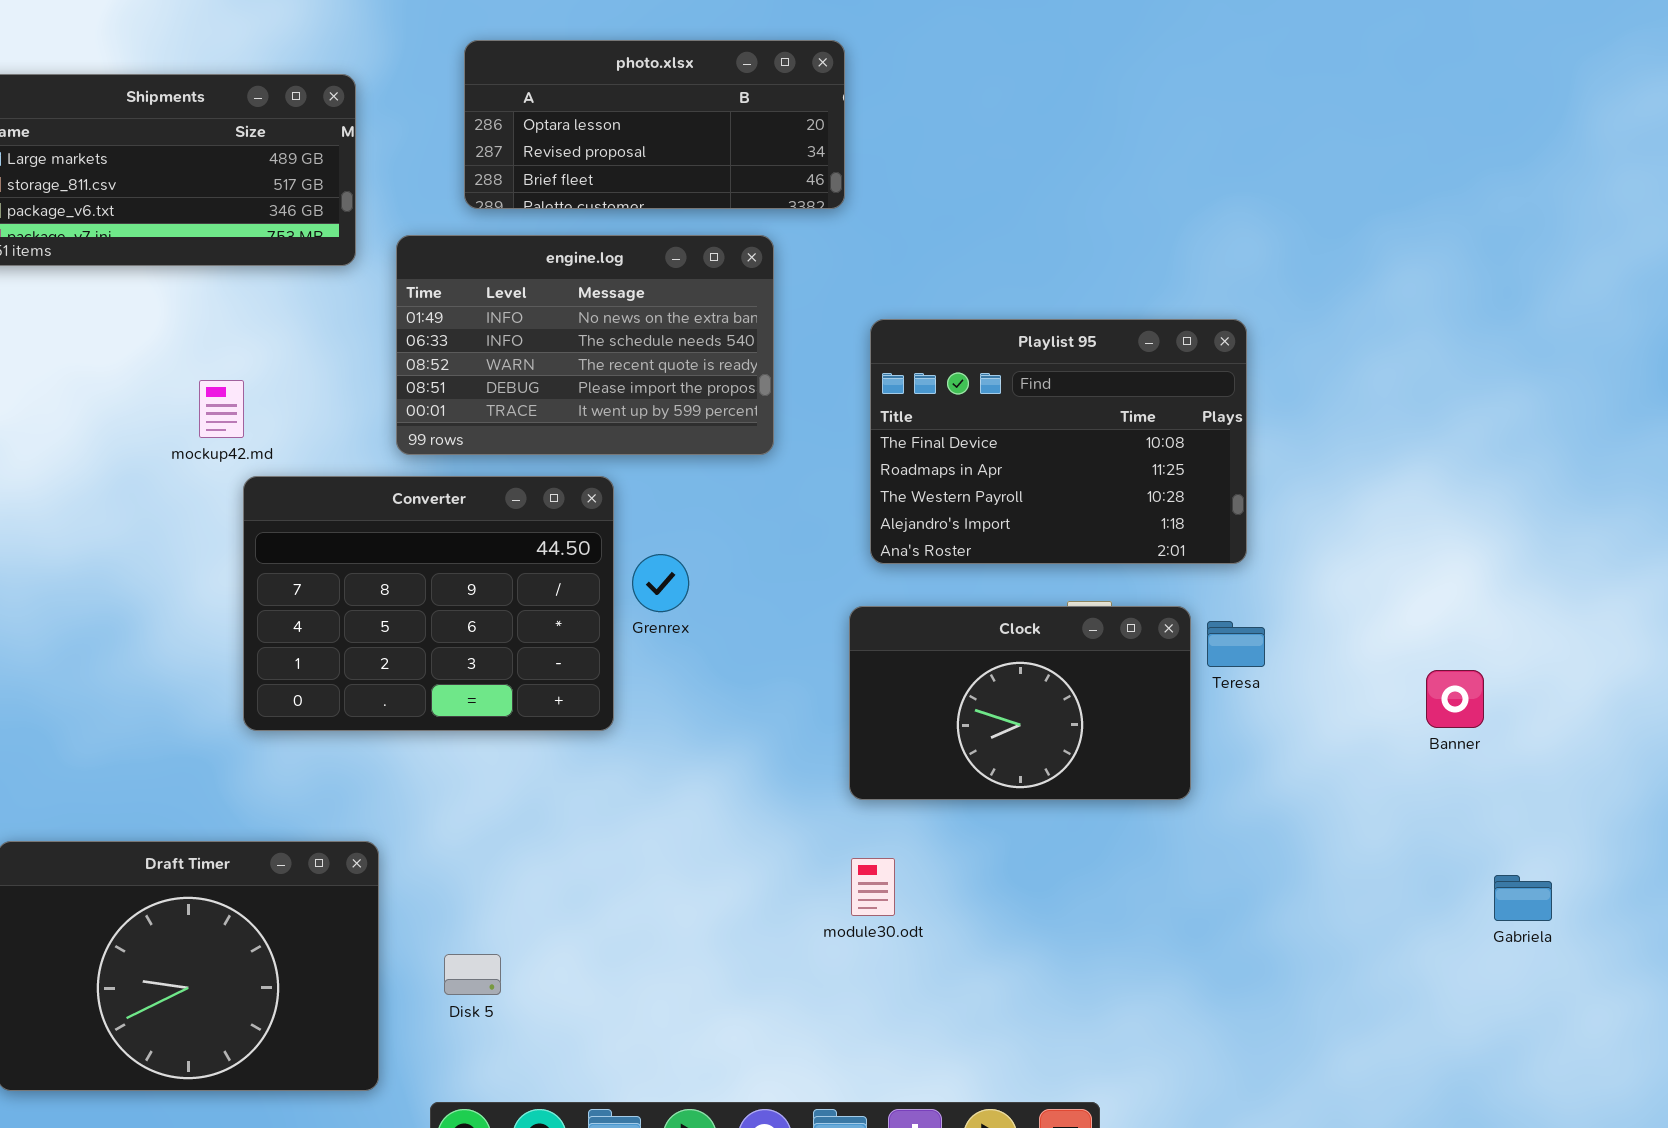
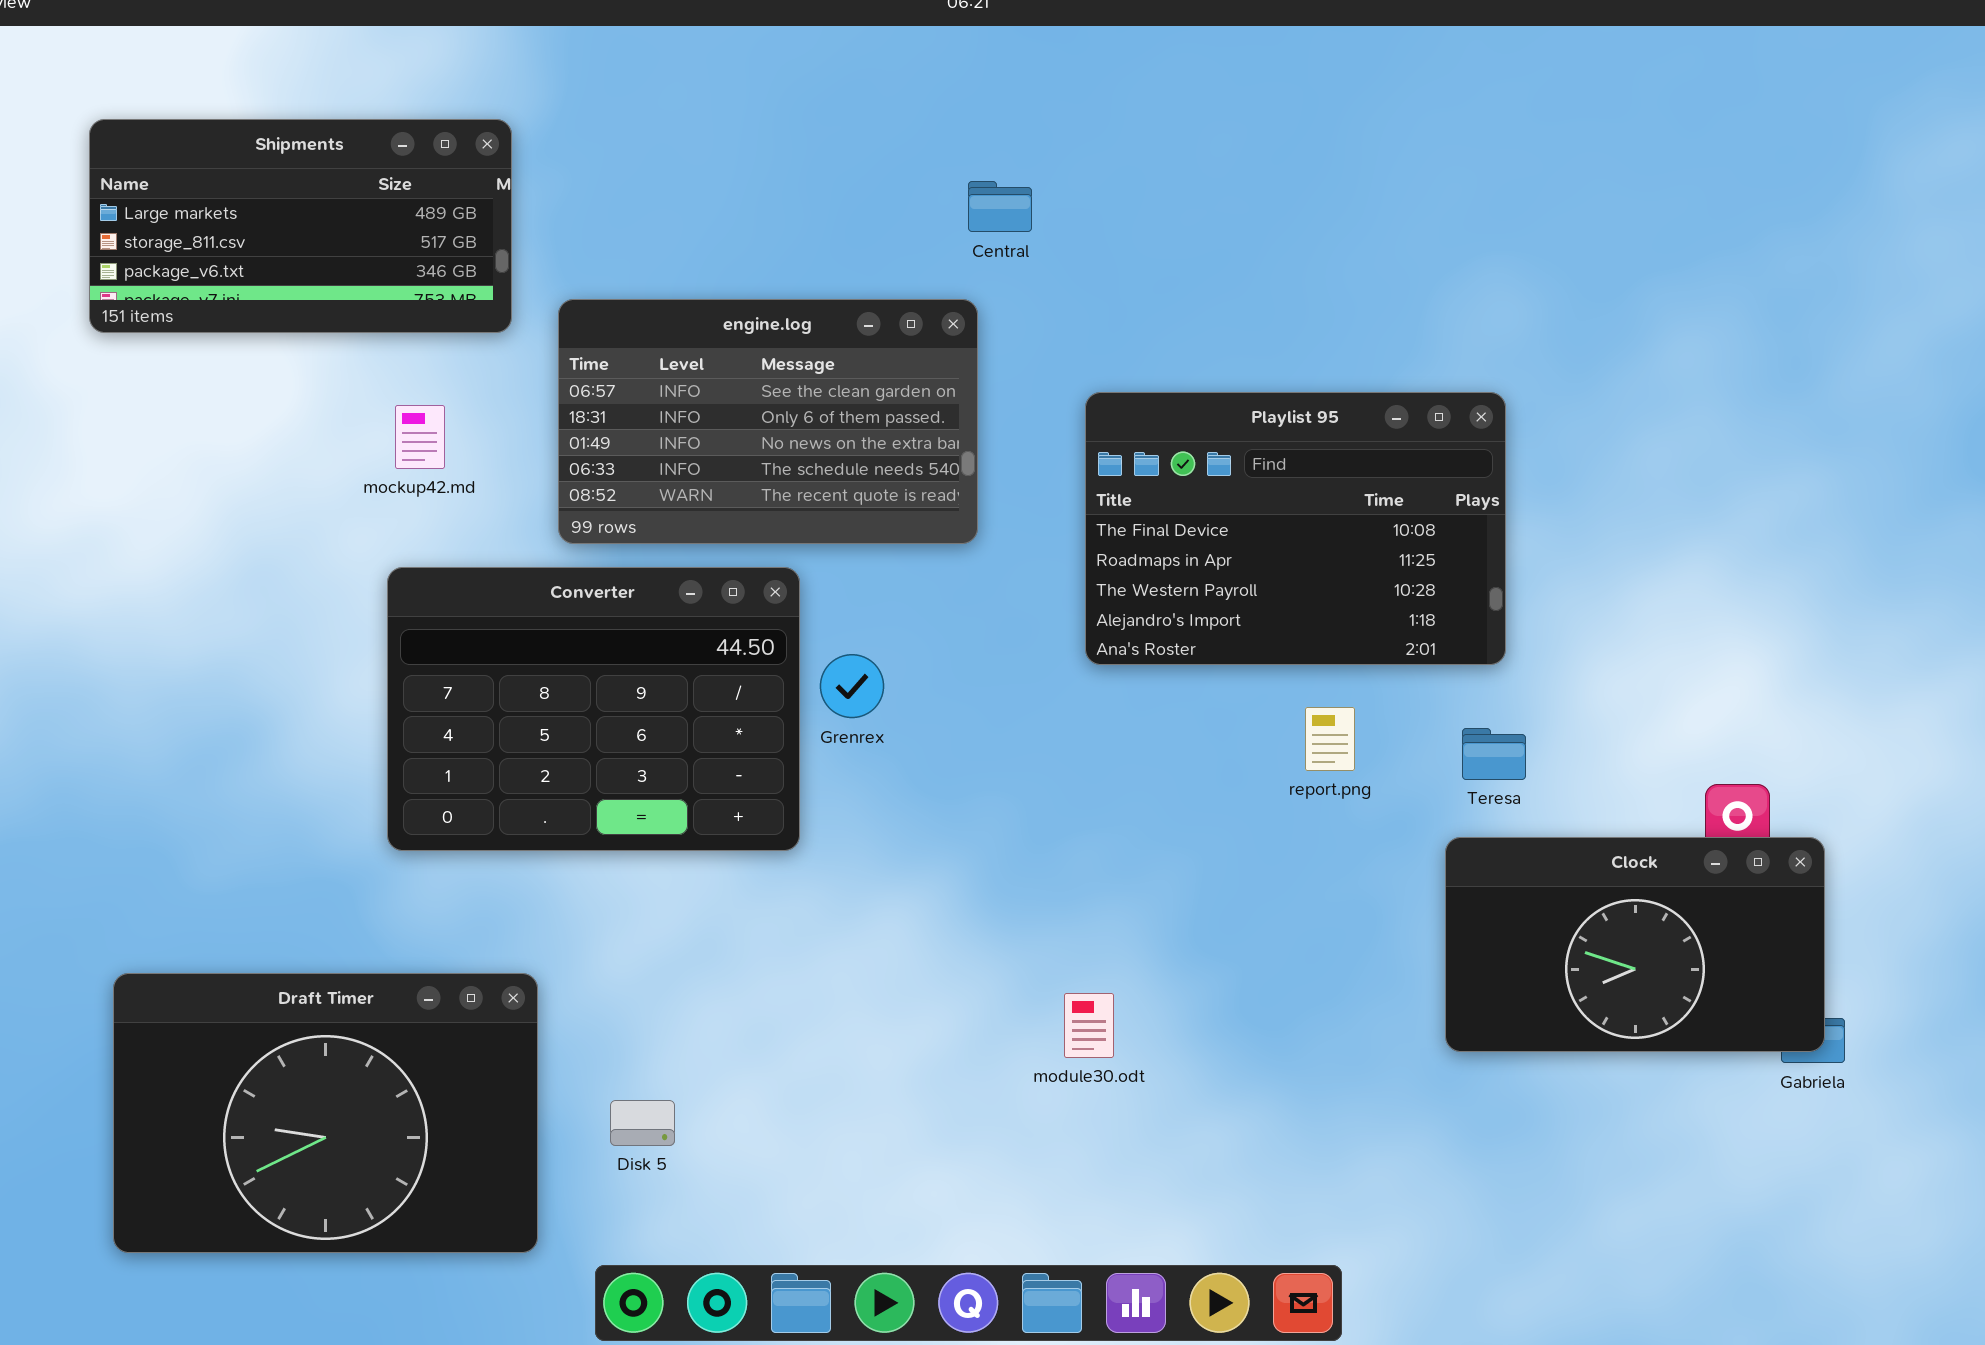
photo.xlsx: [464,40,845,209] -> none, closed
engine.log: [396,235,774,455] -> [558,299,978,544], scrolled up 2 rows
mockup42.md: [199,380,244,438] -> [395,405,445,469], moved
Clock: [849,606,1191,800] -> [1445,837,1825,1052], moved

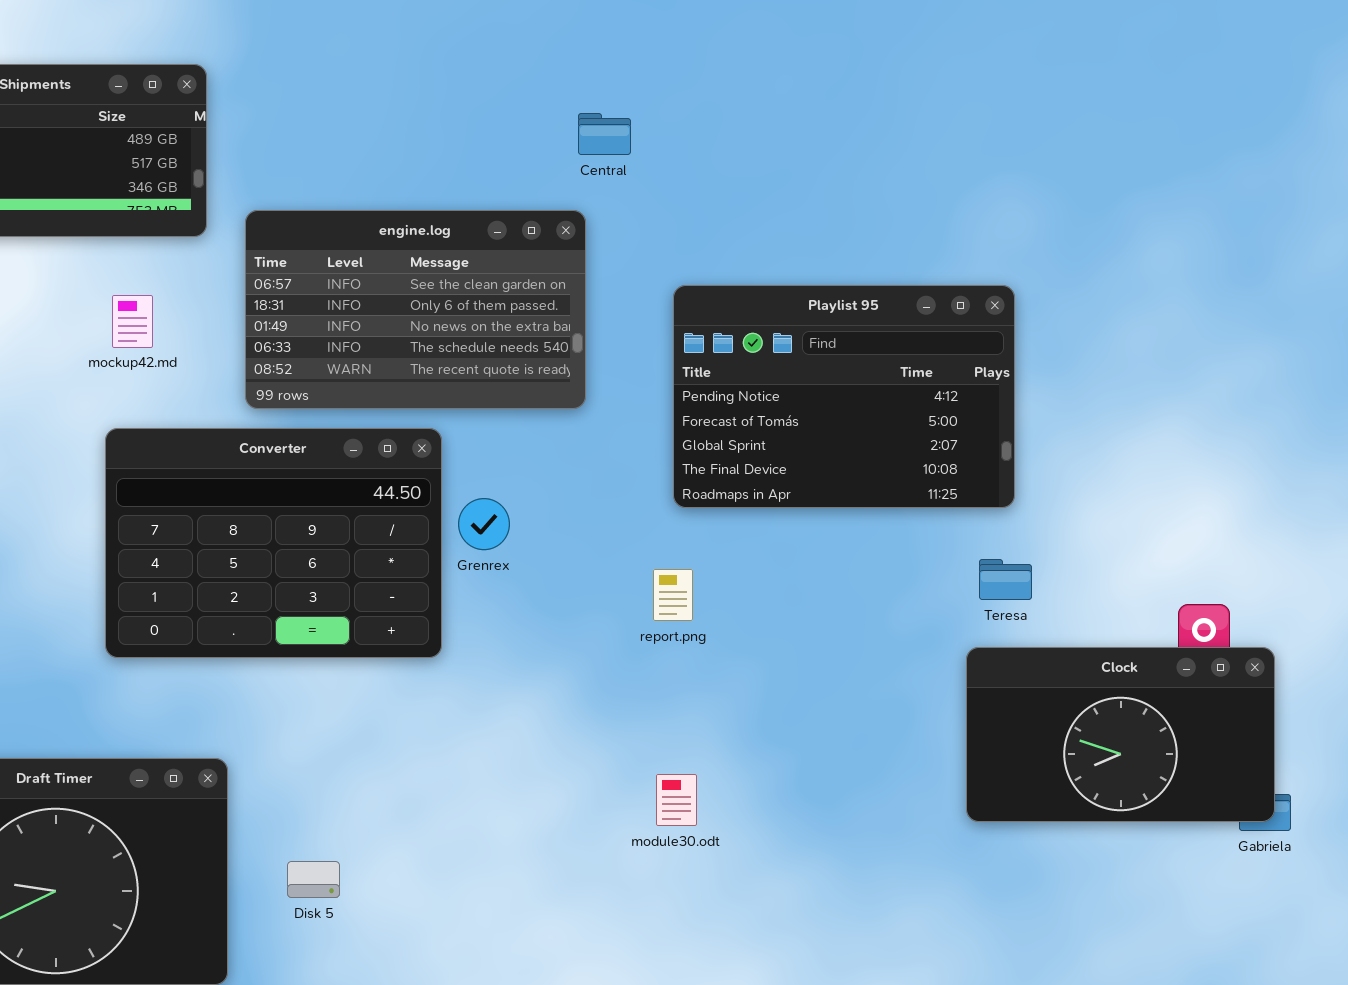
Playlist 95: [1085,392,1506,665] -> [673,285,1015,508], scrolled up 3 rows
report.png: [1305,707,1355,771] -> [653,569,693,621], moved

